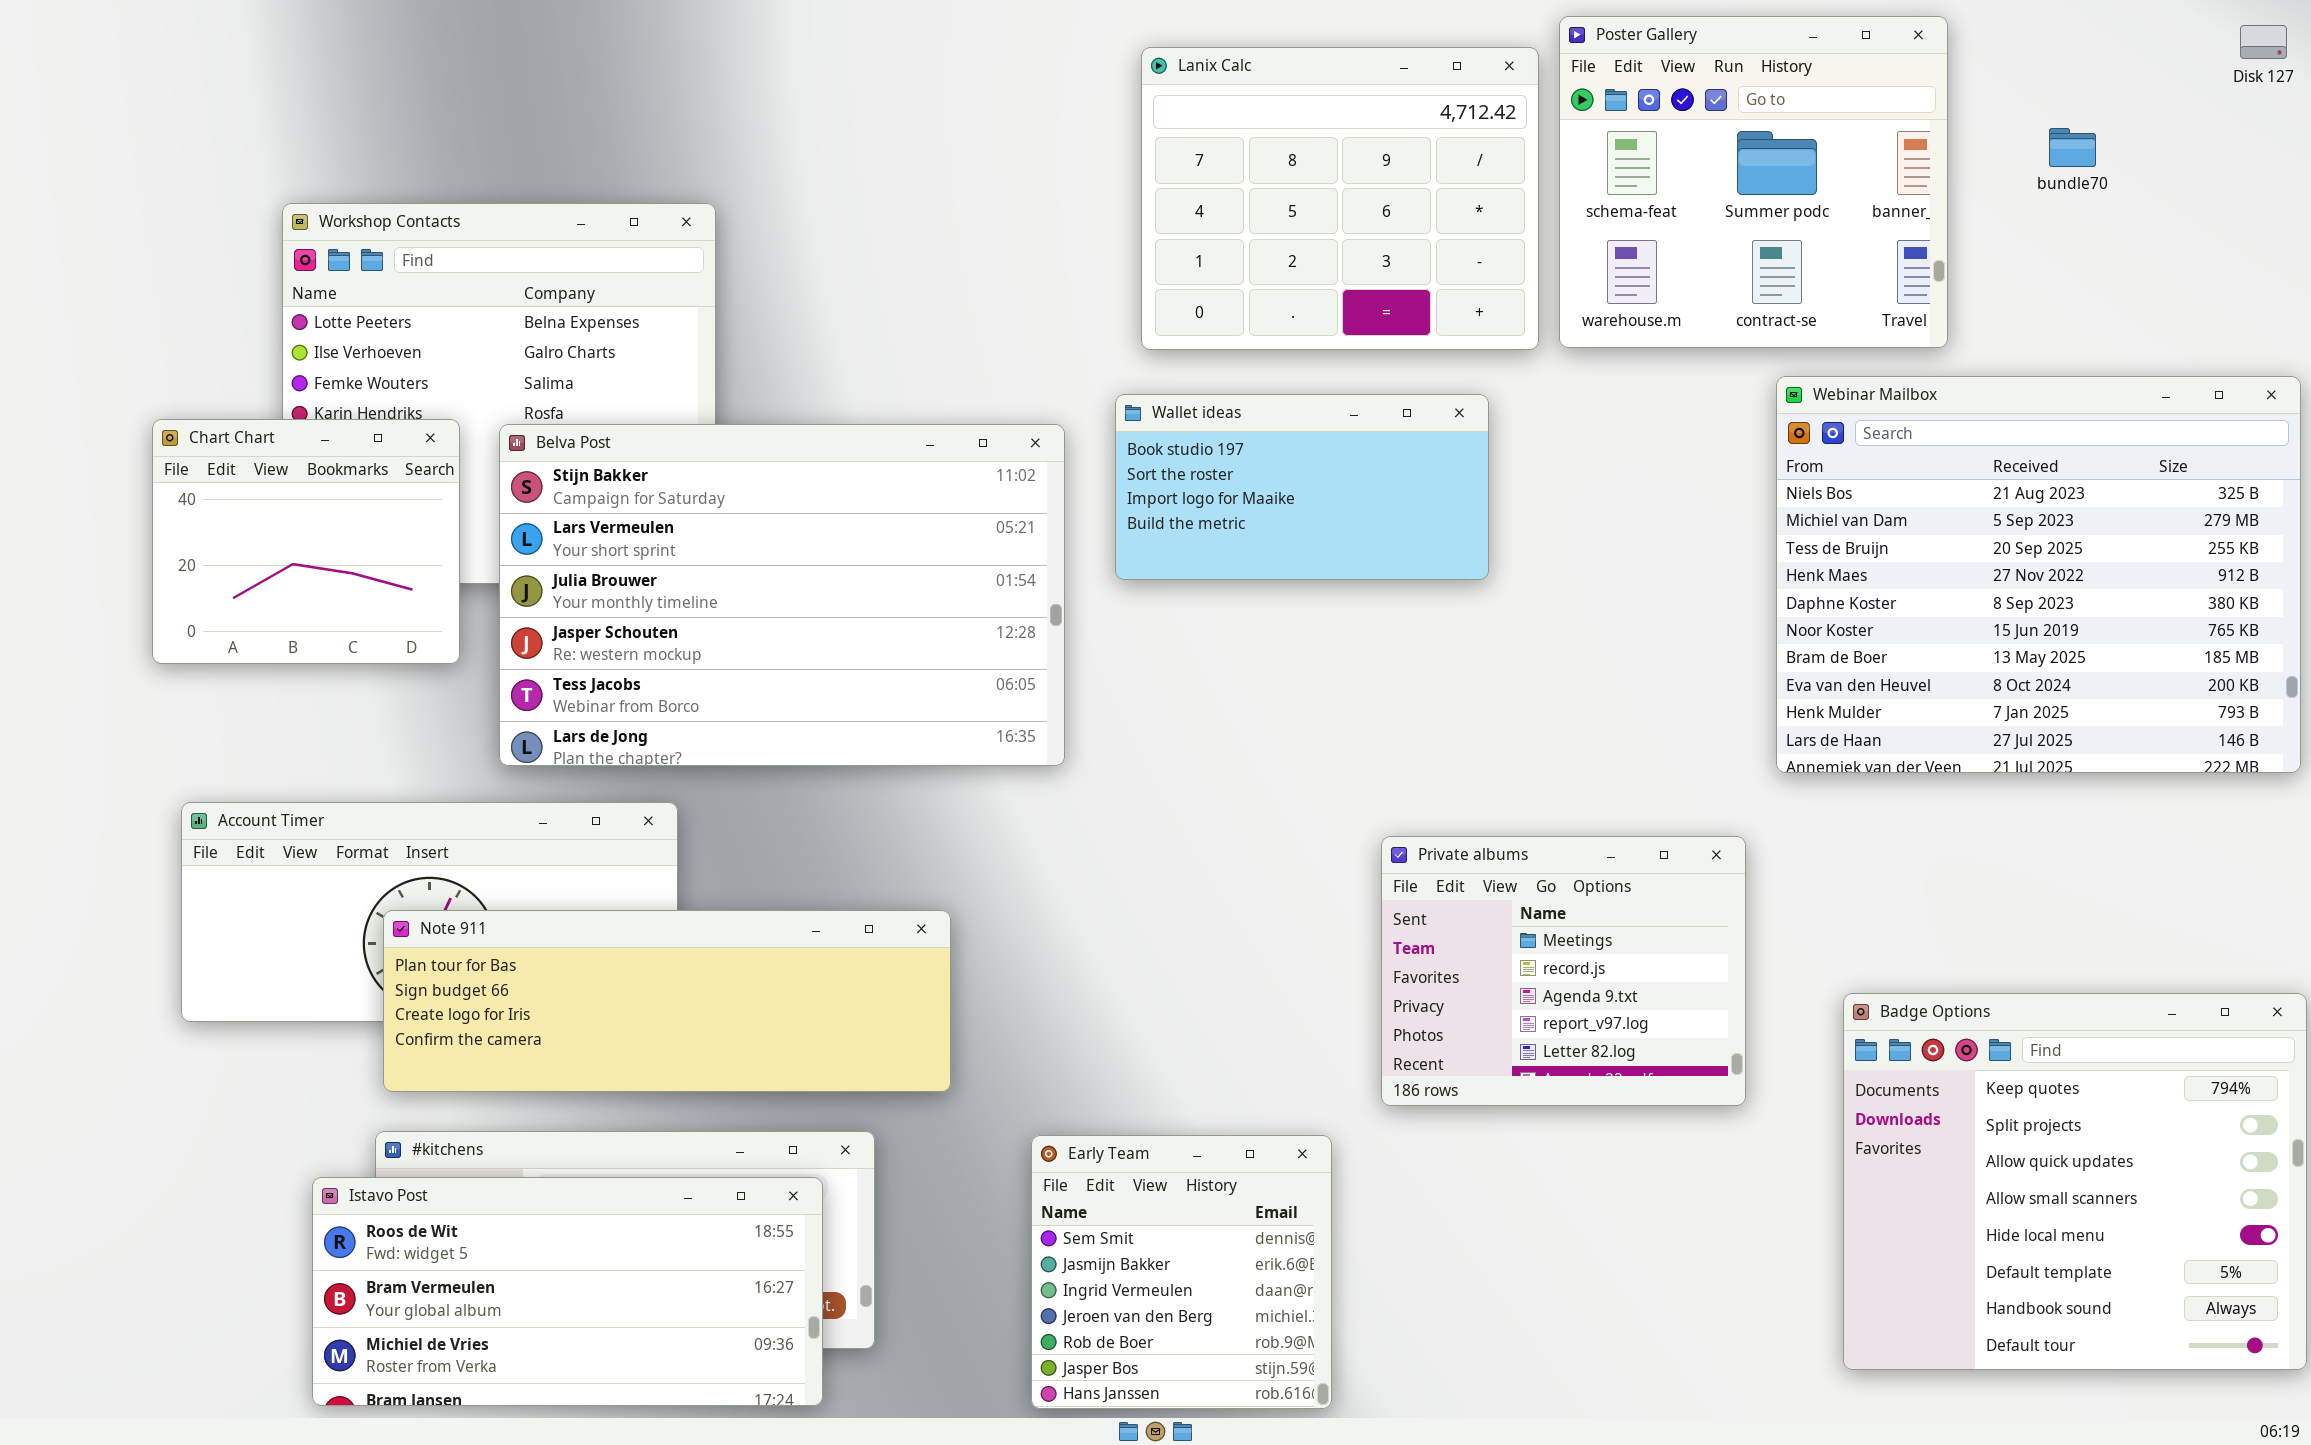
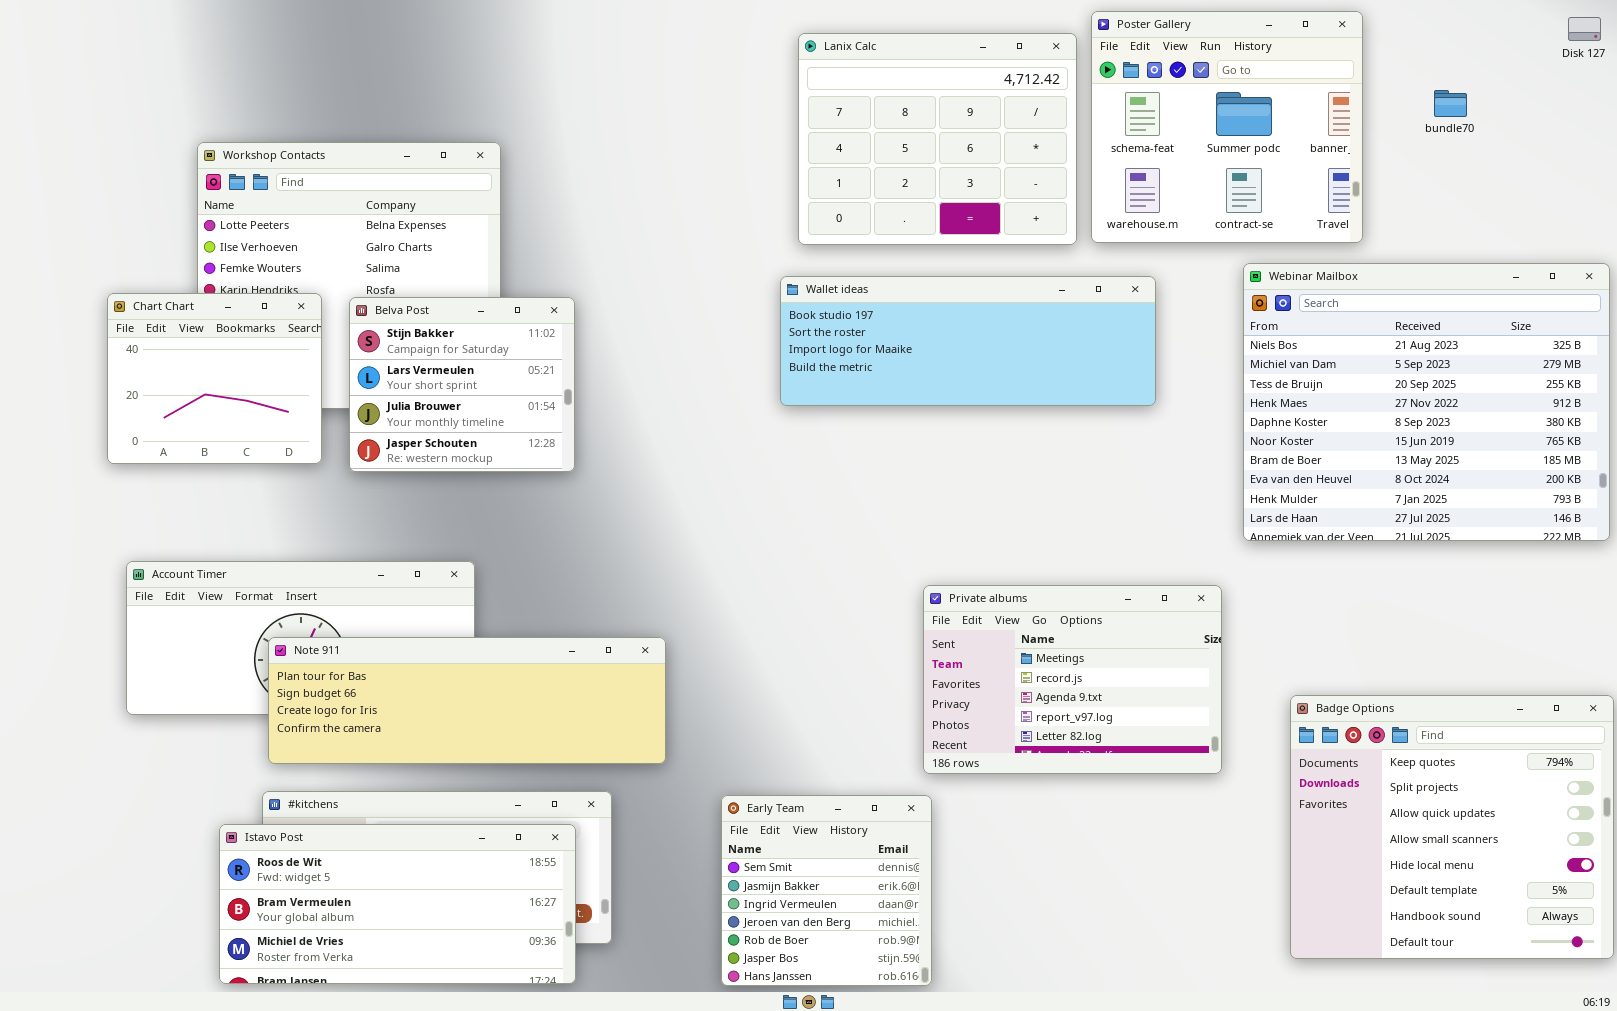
Wallet ideas: [1115,394,1489,580] -> [780,276,1156,406], resized
Belva Post: [499,424,1065,766] -> [349,297,575,472], resized
Private albums: [1381,836,1746,1106] -> [923,585,1222,774], resized

